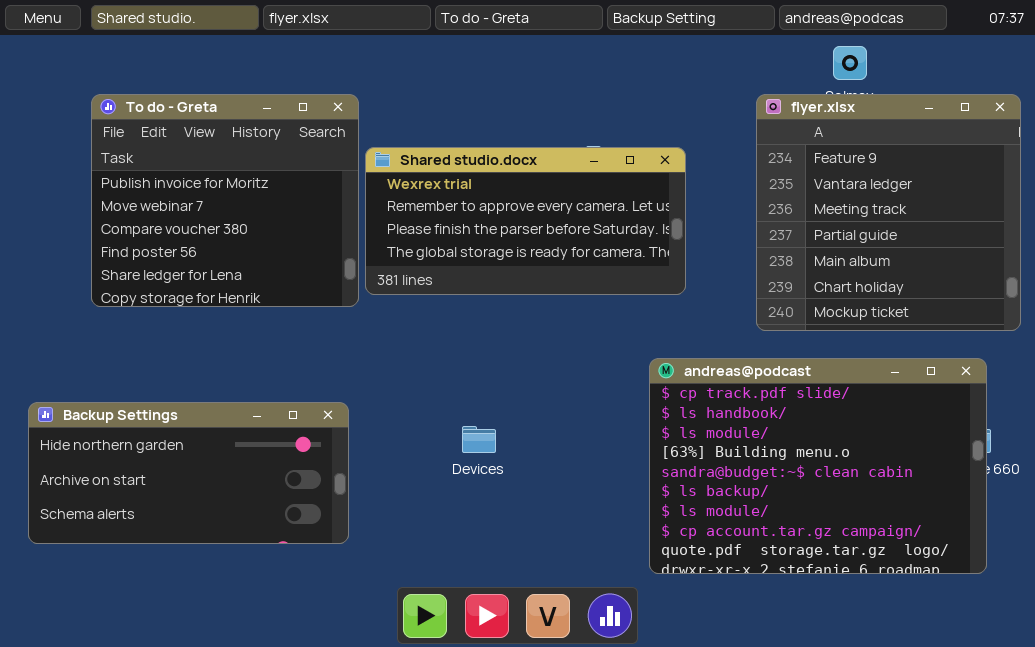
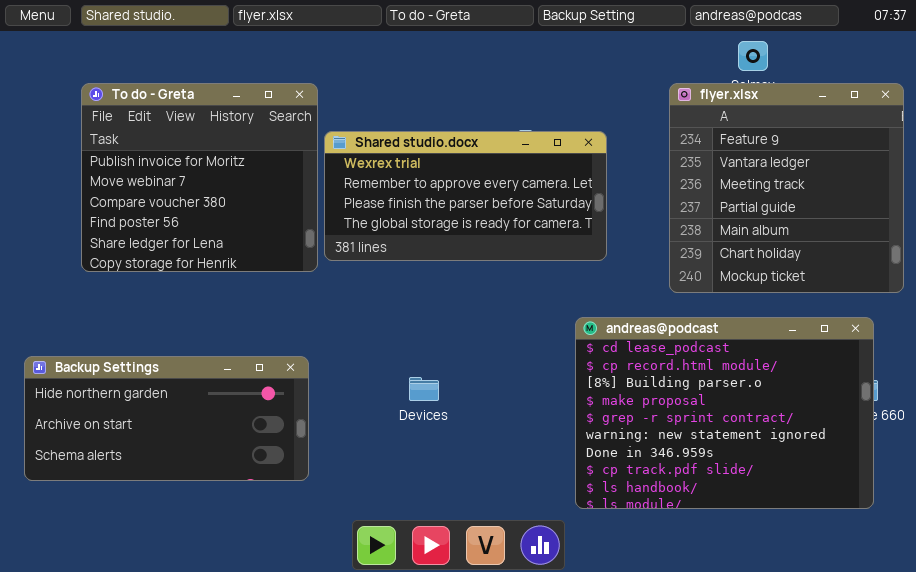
andreas@podcast: [649,358,987,574] -> [575,317,874,509], scrolled up 7 rows

